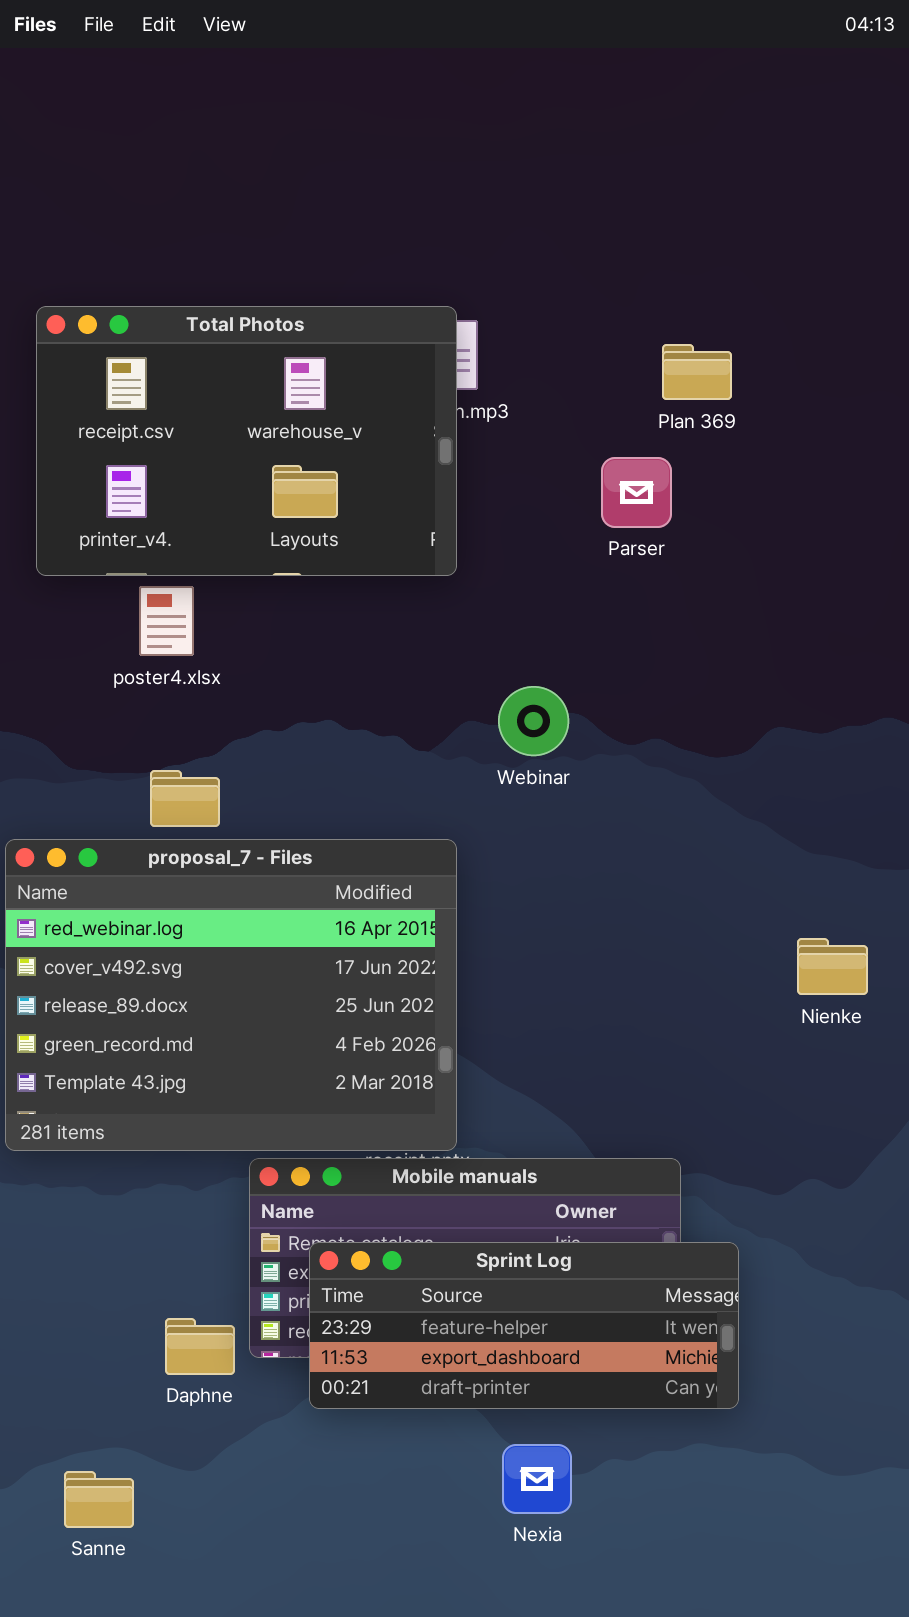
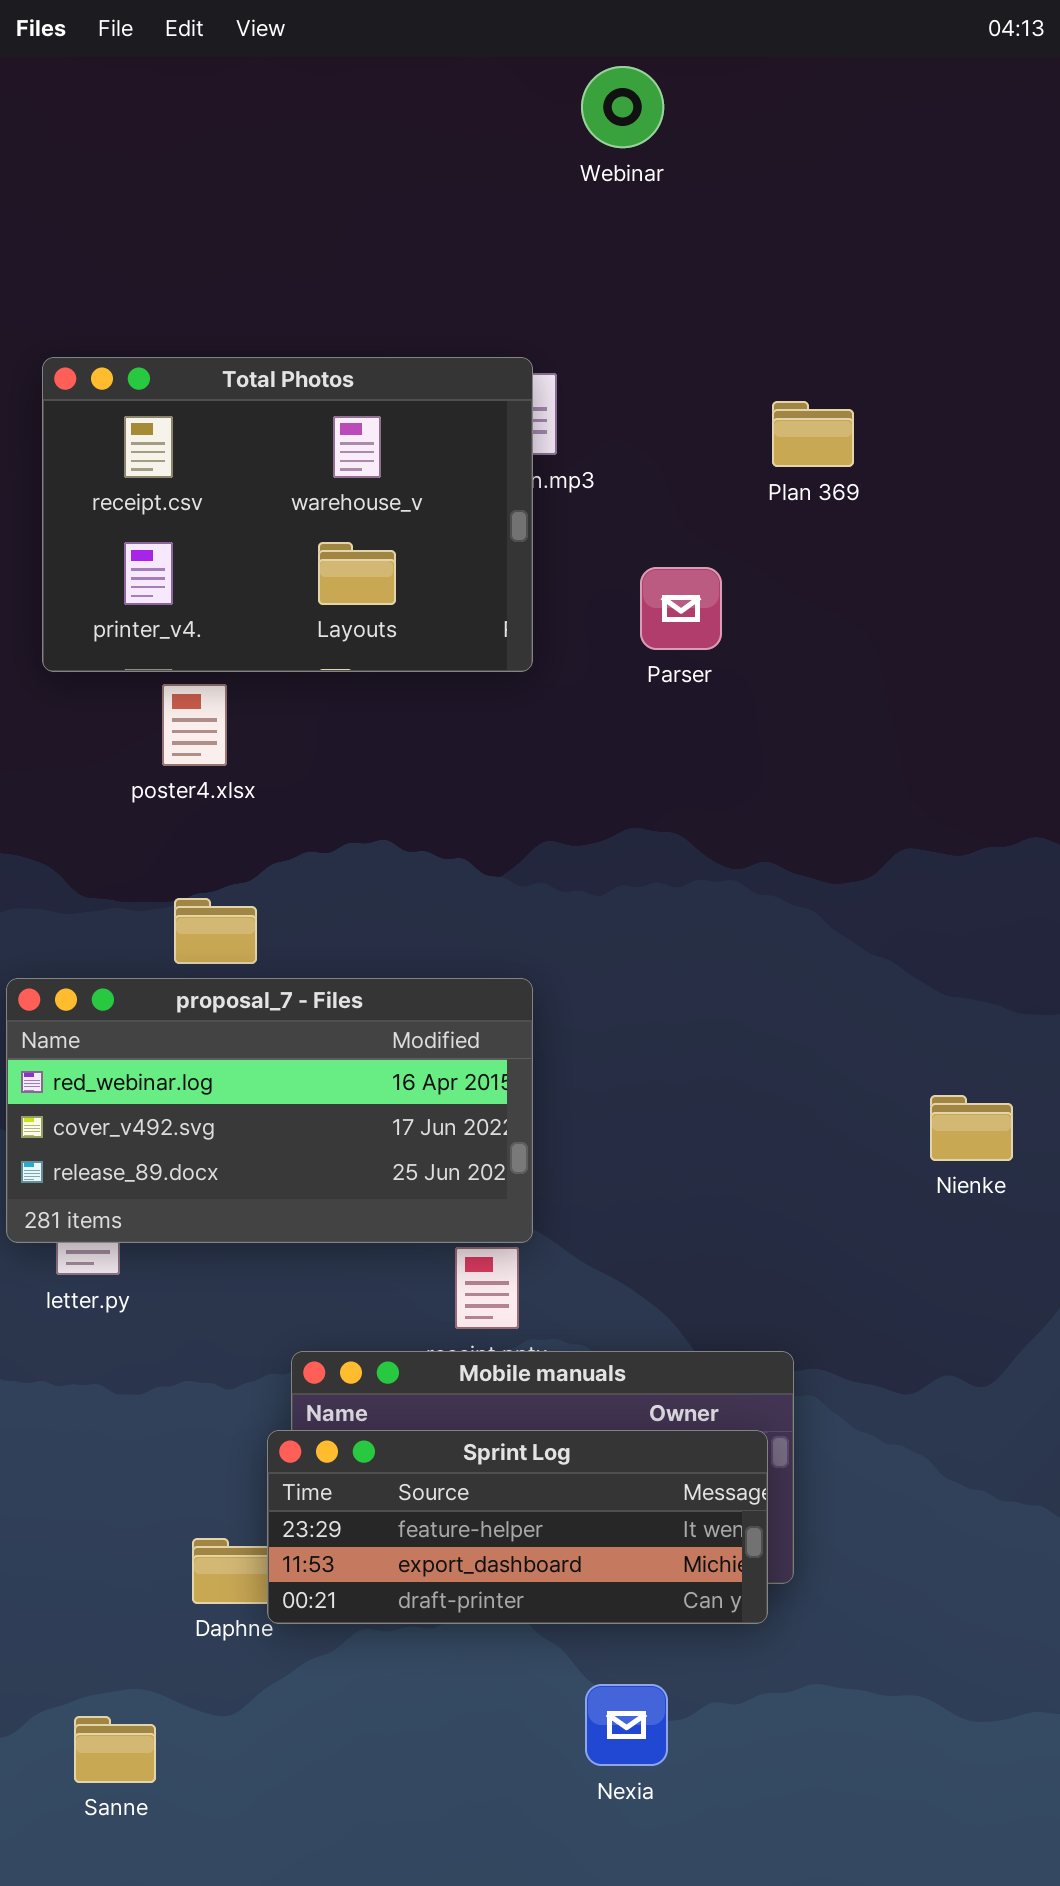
Parser: [601,457,672,528] -> [640,567,722,650], moved
Webinar: [498,686,569,756] -> [581,66,664,148], moved
proposal_7 - Files: [5,839,457,1151] -> [6,978,533,1243], resized
Sprint Log: [309,1242,739,1409] -> [267,1430,768,1624], moved

